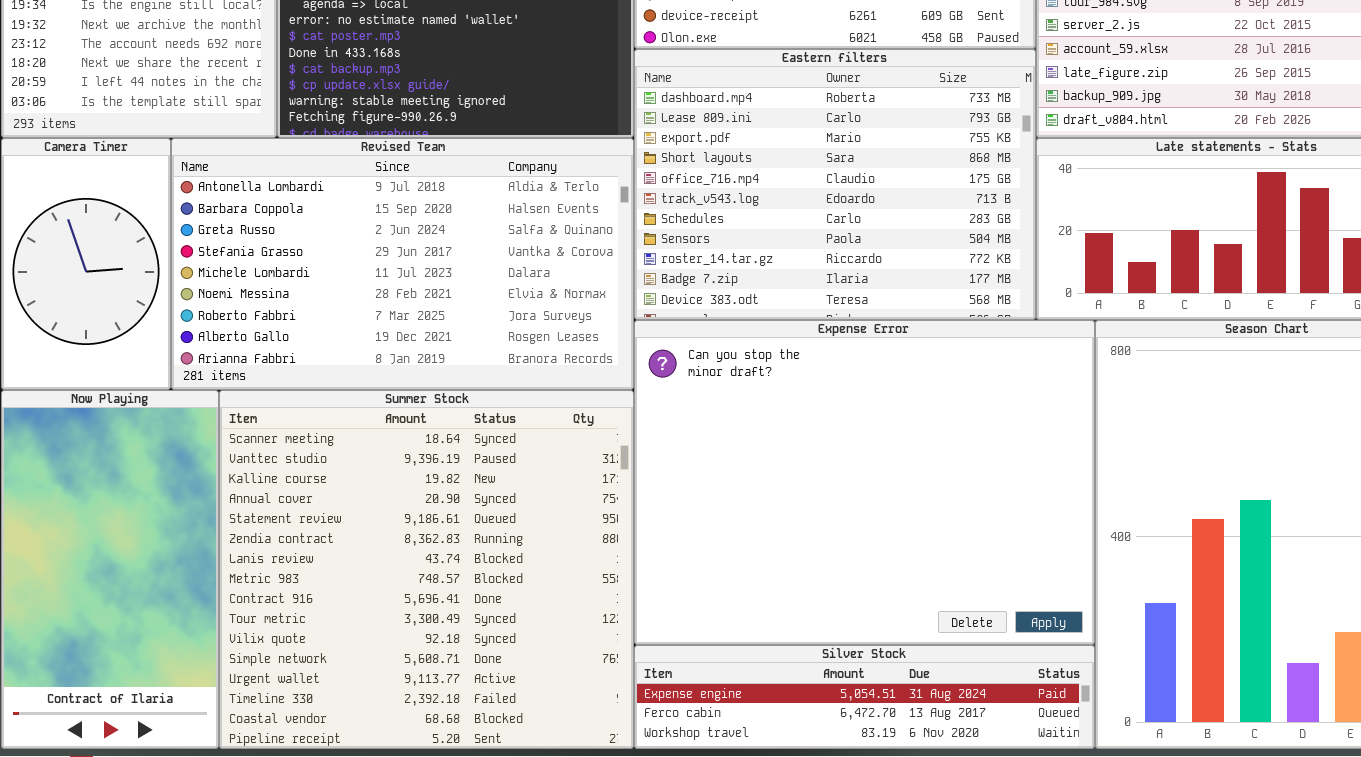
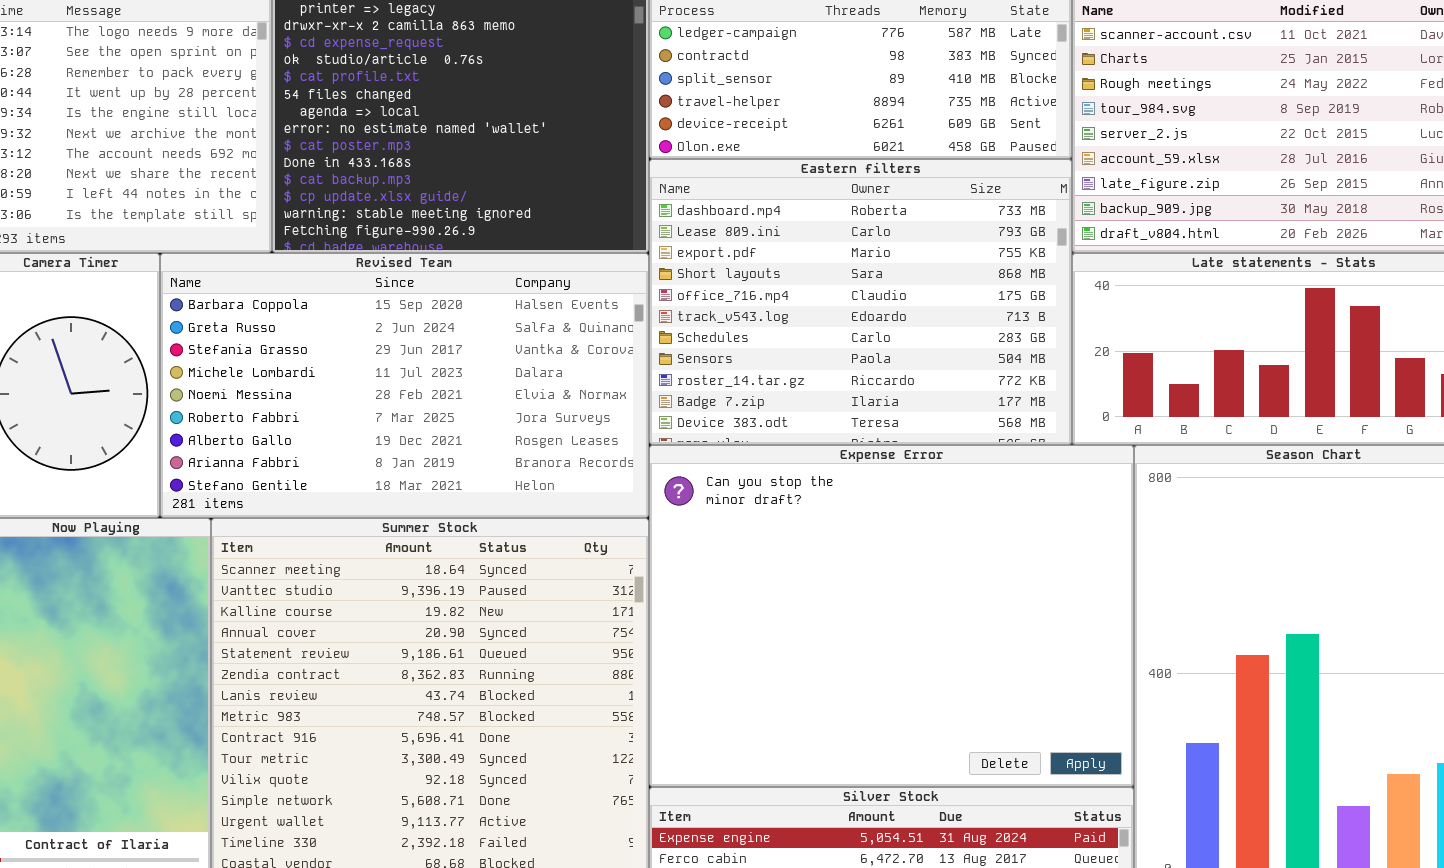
Revised Team: [171,138,634,390] -> [160,253,649,518], scrolled down 1 row

